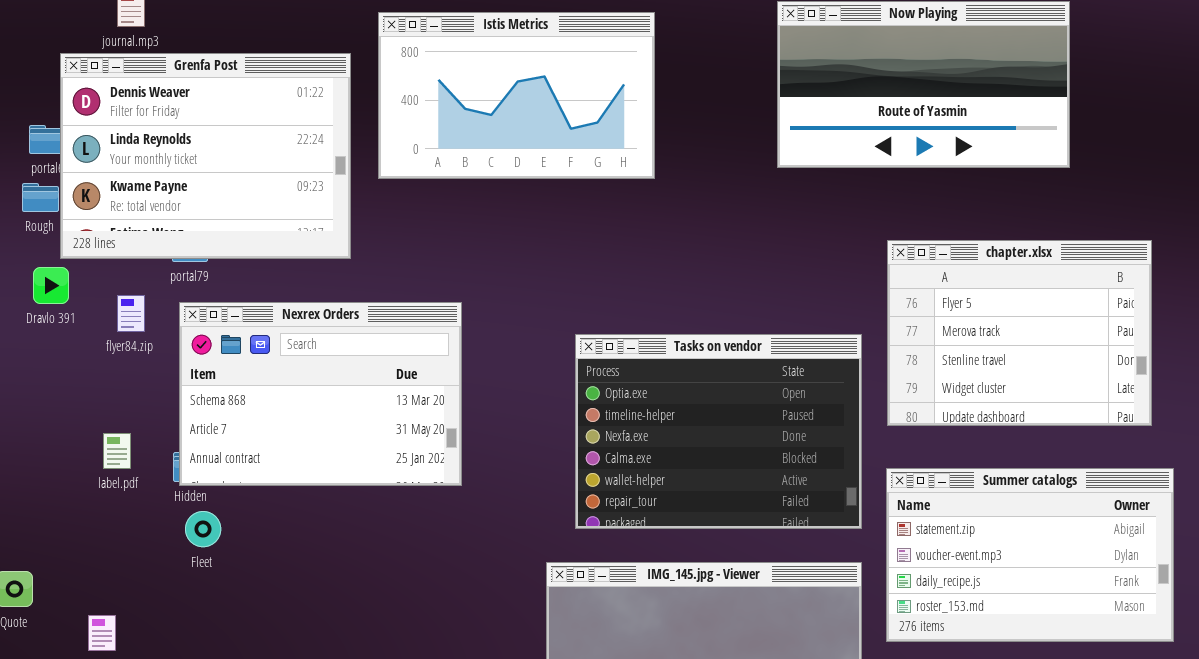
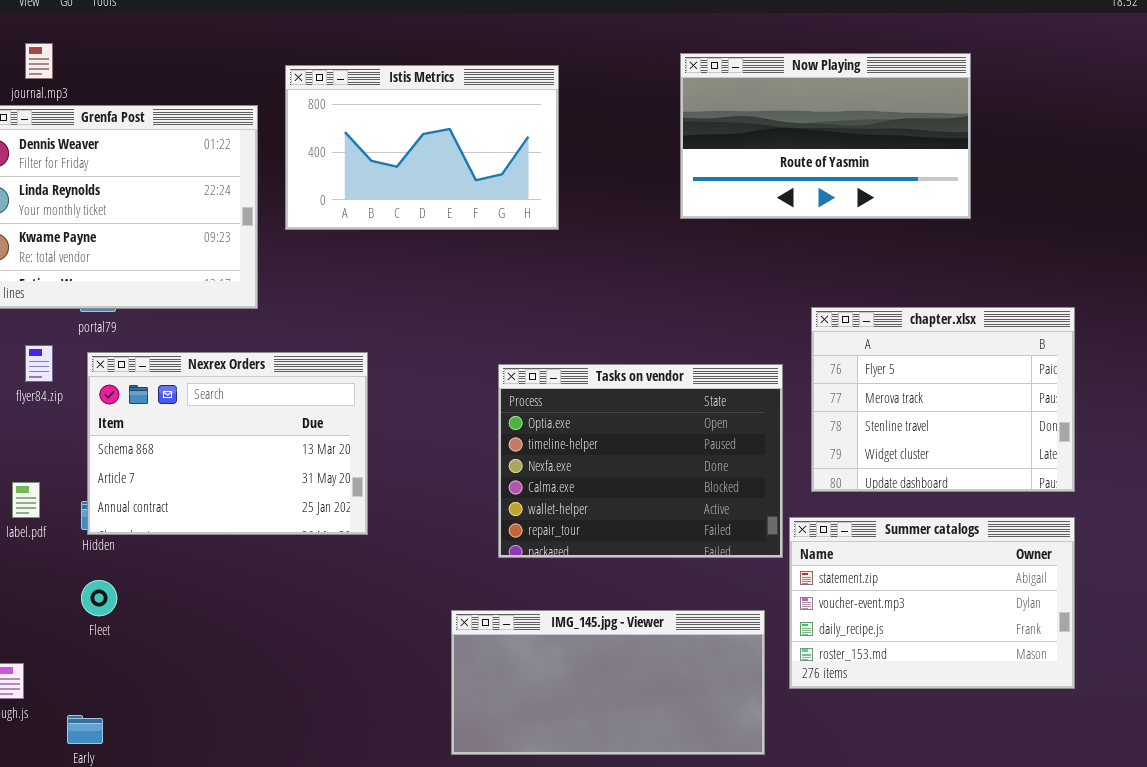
chapter.xlsx: [887,240,1152,426] -> [811,307,1075,492], moved
Tasks on vendor: [575,334,862,529] -> [498,364,783,558], moved
Fleet: [185,511,221,547] -> [81,580,117,616], moved

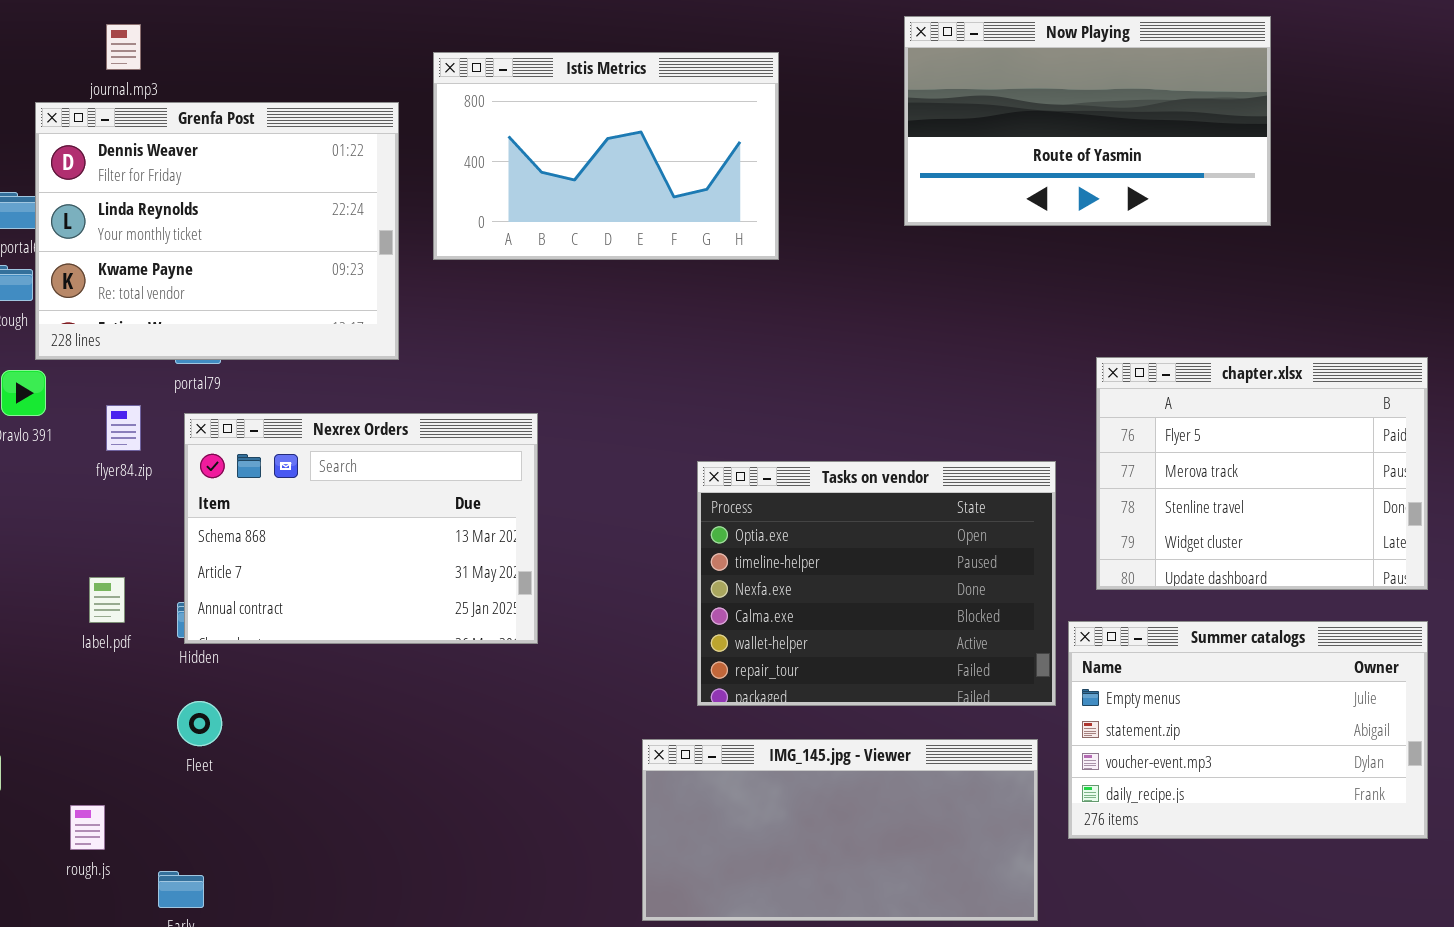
Now Playing: [680,53,971,219] -> [904,16,1271,226], moved
Tasks on vendor: [498,364,783,558] -> [697,461,1056,706], moved
Summer catalogs: [789,517,1075,689] -> [1068,621,1428,839], scrolled up 1 row

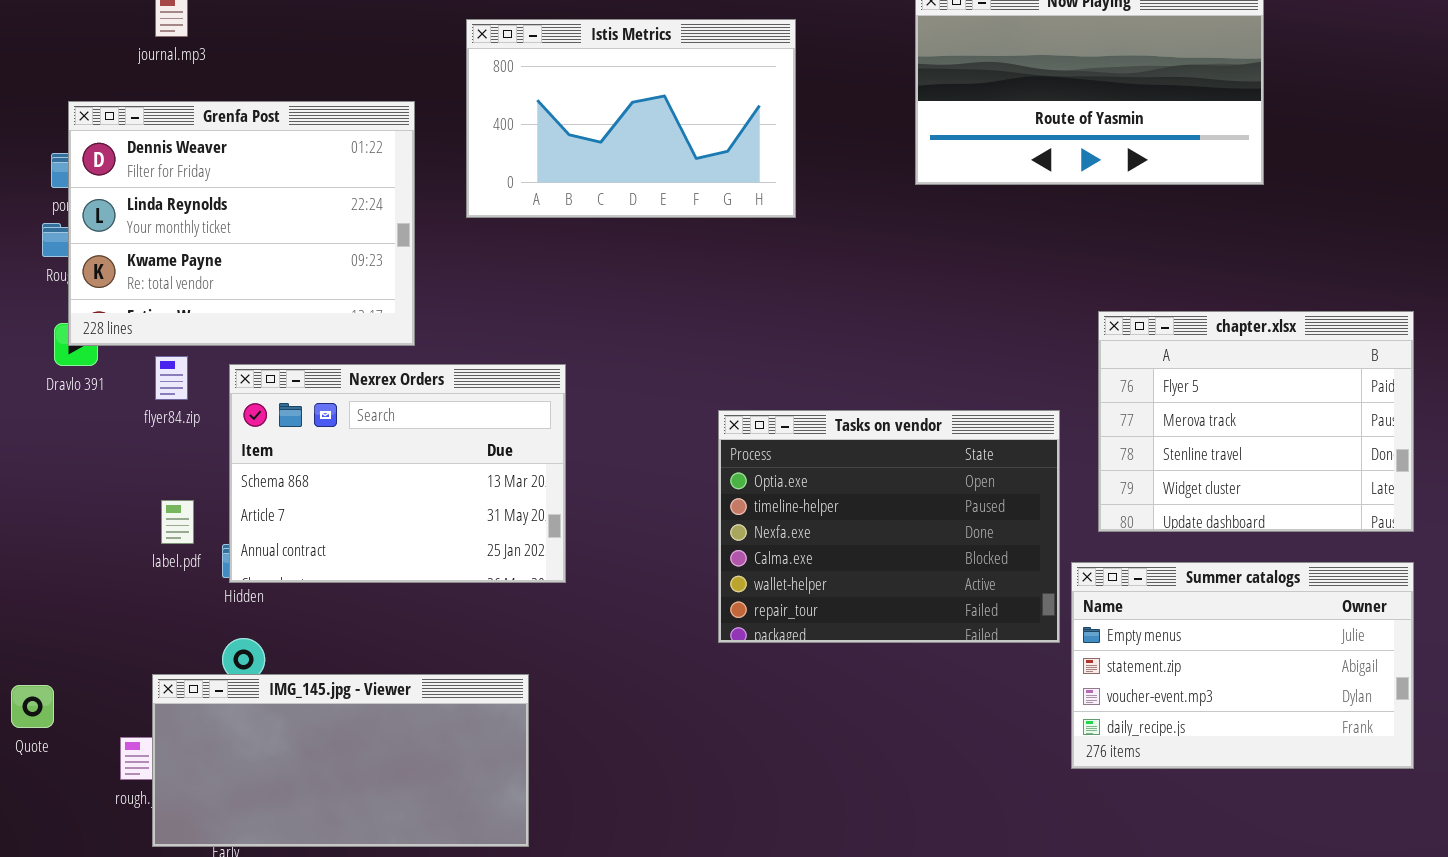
Grenfa Post: [35,102,399,360] -> [68,101,415,346], moved
label.pdf: [89,577,125,623] -> [161,500,194,544], moved
IMG_145.jpg - Viewer: [642,739,1038,921] -> [152,674,529,847], moved

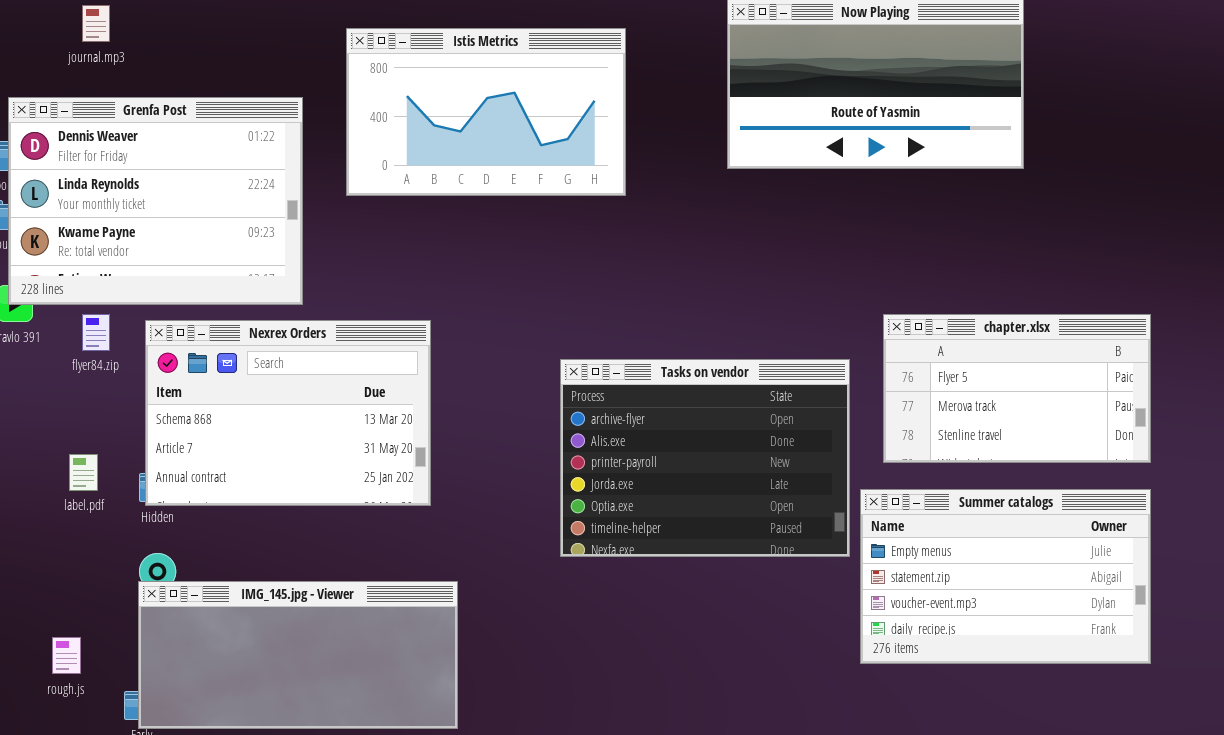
chapter.xlsx: [1098,311,1414,532] -> [883,314,1151,463], resized
Tasks on vendor: [718,410,1060,643] -> [560,359,850,557], scrolled up 4 rows
label.pdf: [161,500,194,544] -> [69,454,98,491], moved
IMG_145.jpg - Viewer: [152,674,529,847] -> [138,581,458,729], moved

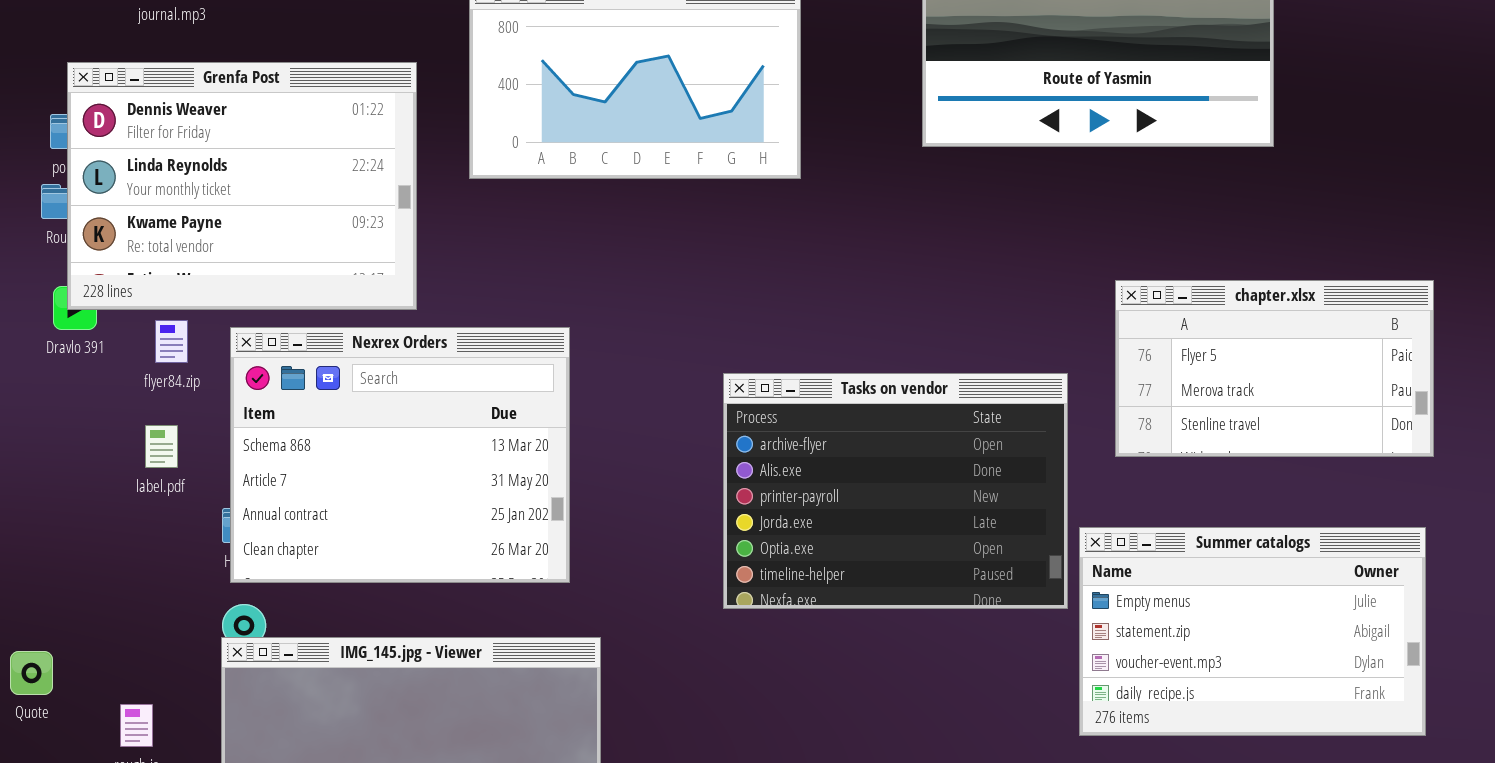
chapter.xlsx: [883,314,1151,463] -> [1115,280,1434,457], moved
Nexrex Orders: [145,320,431,506] -> [230,327,570,583], resized
label.pdf: [69,454,98,491] -> [145,425,178,468], moved

